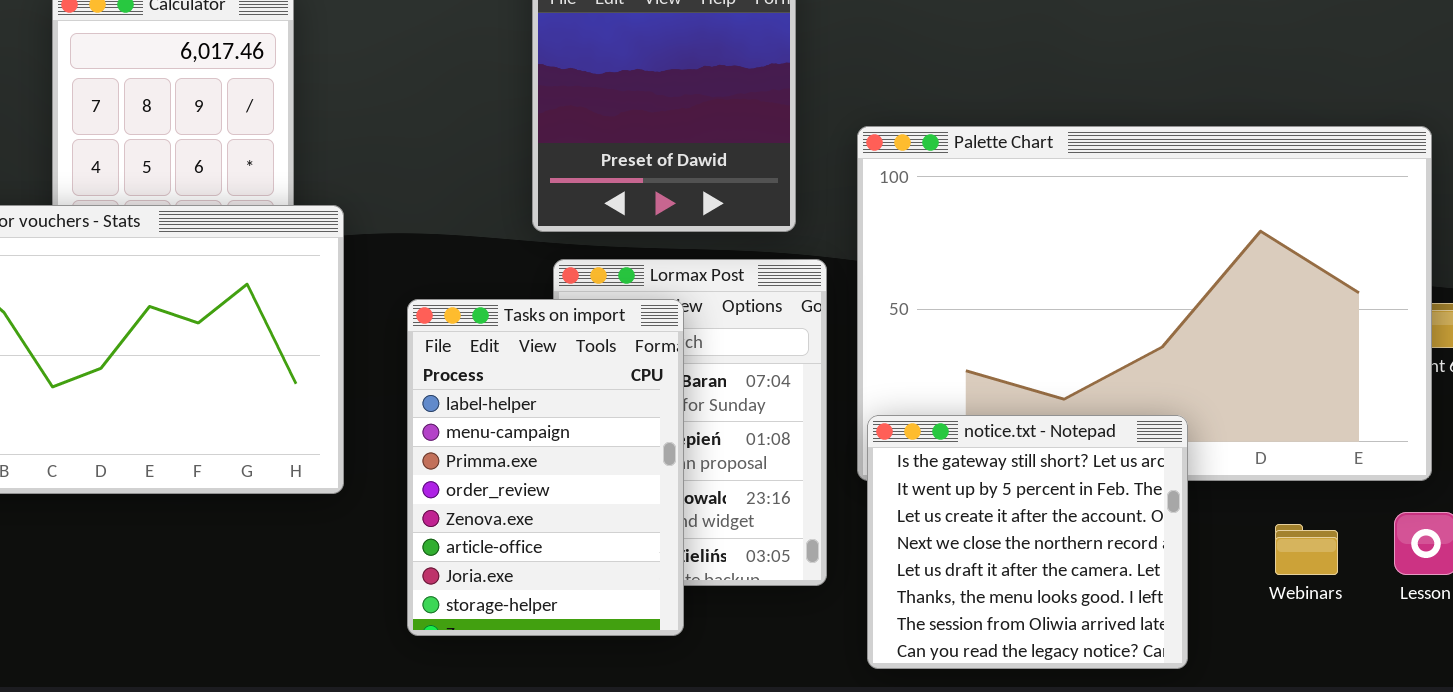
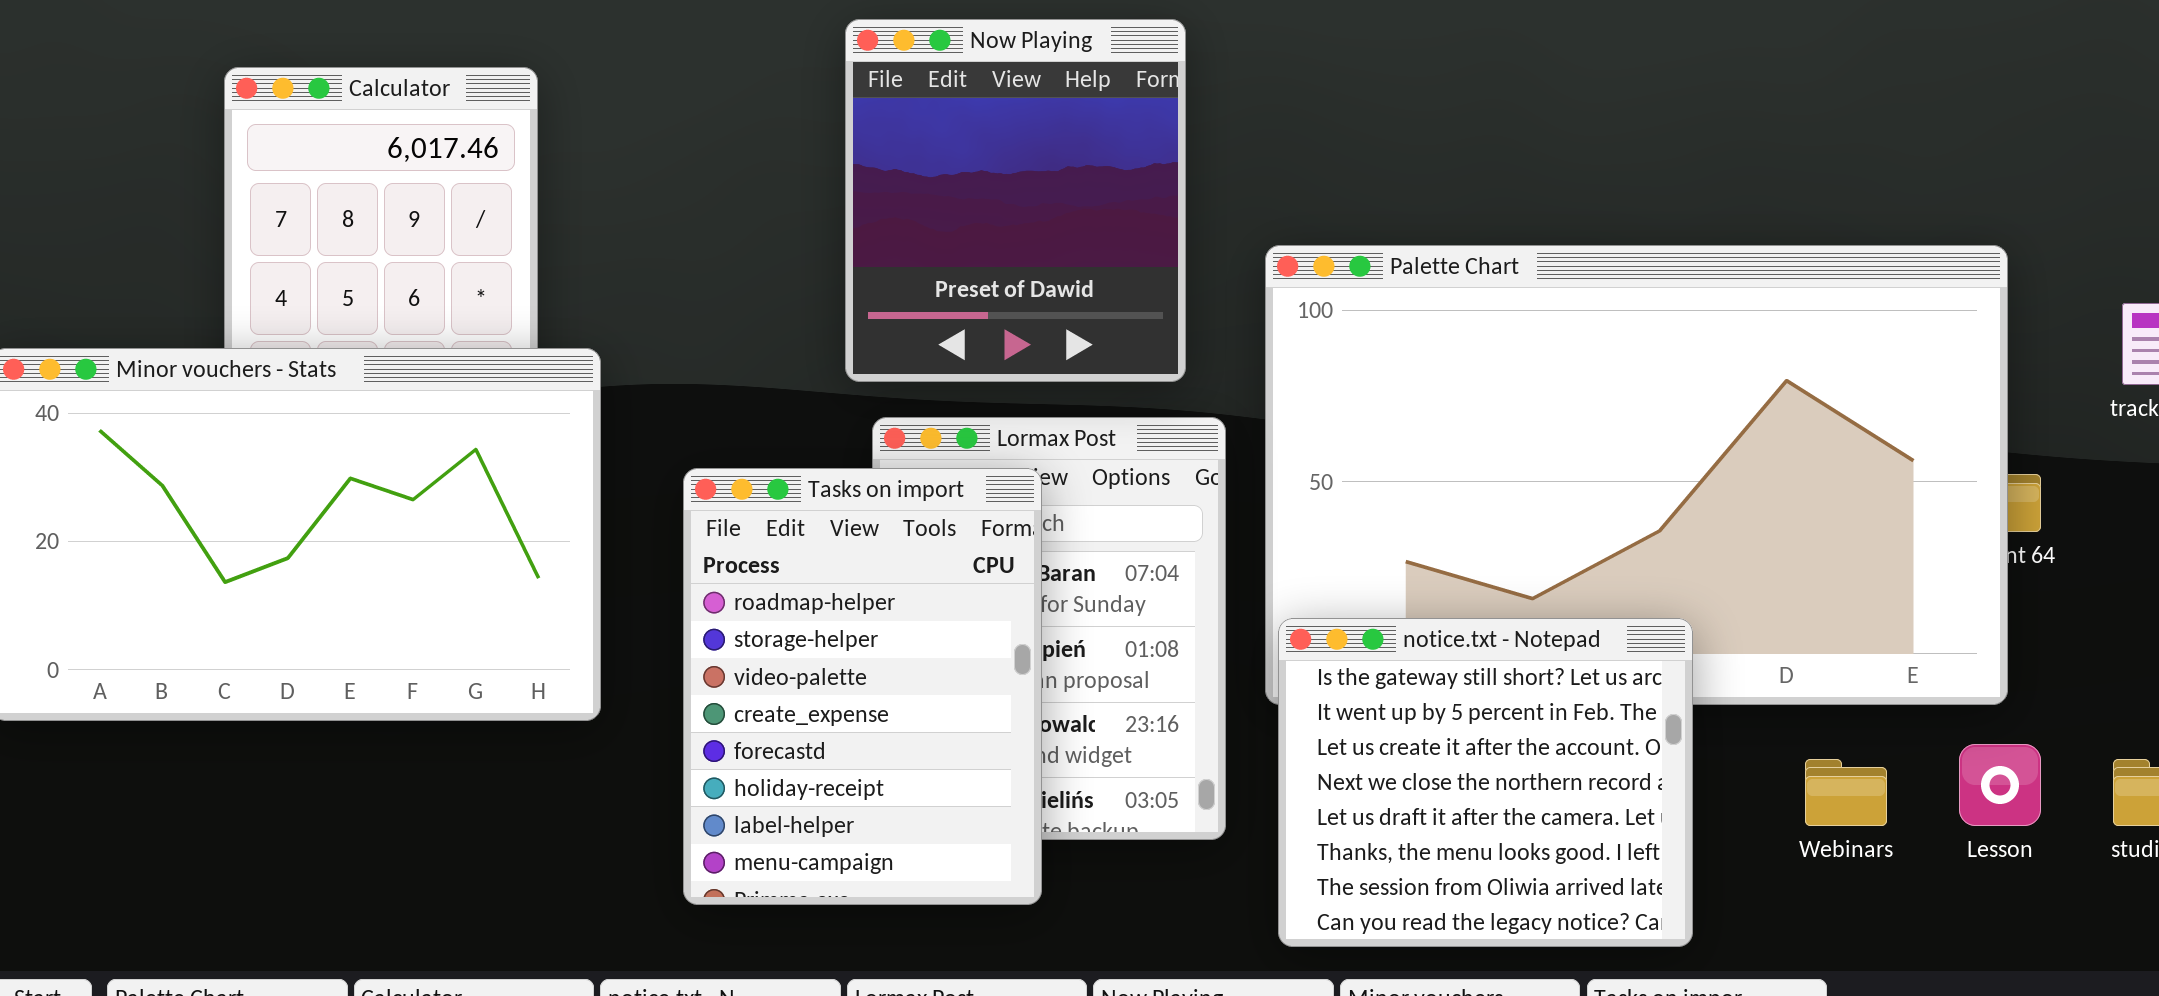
Tasks on import: [407,299,684,636] -> [683,468,1042,905], scrolled up 6 rows

